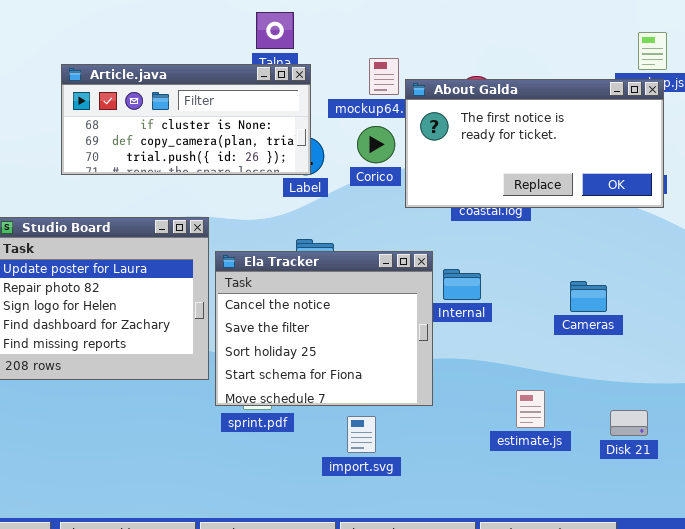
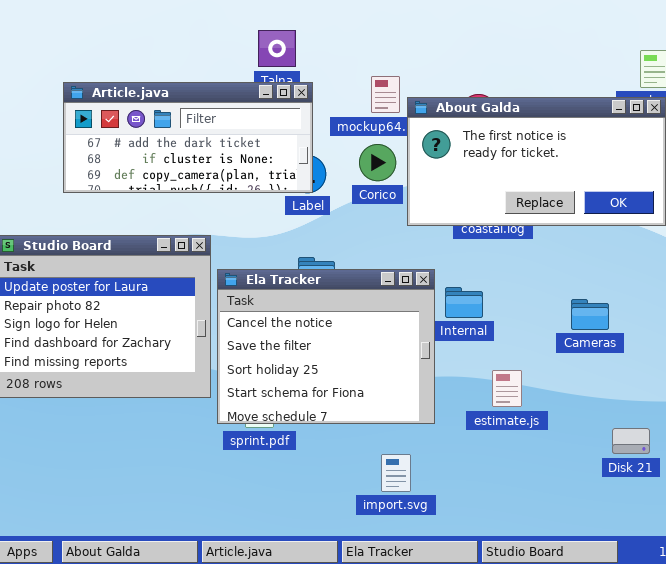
Article.java: [61,64,311,175] -> [63,82,313,193], scrolled up 1 row
estimate.js: [516,390,545,428] -> [492,370,522,407], moved
import.svg: [347,416,376,453] -> [381,454,411,492], moved

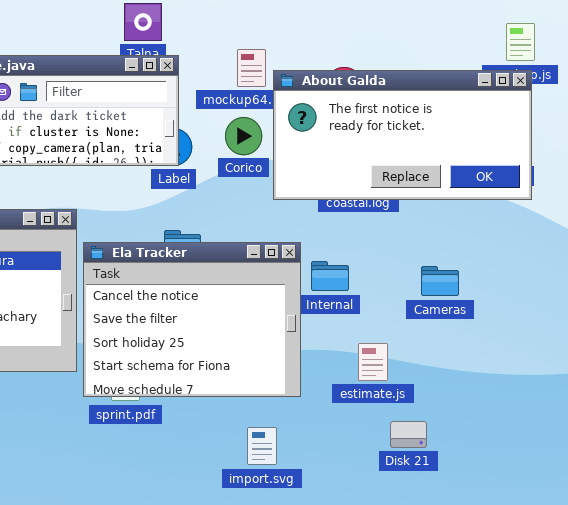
Cameras: [571,299,609,330] -> [421,266,459,296], moved
Disk 21: [612,428,650,454] -> [390,421,427,448], moved

